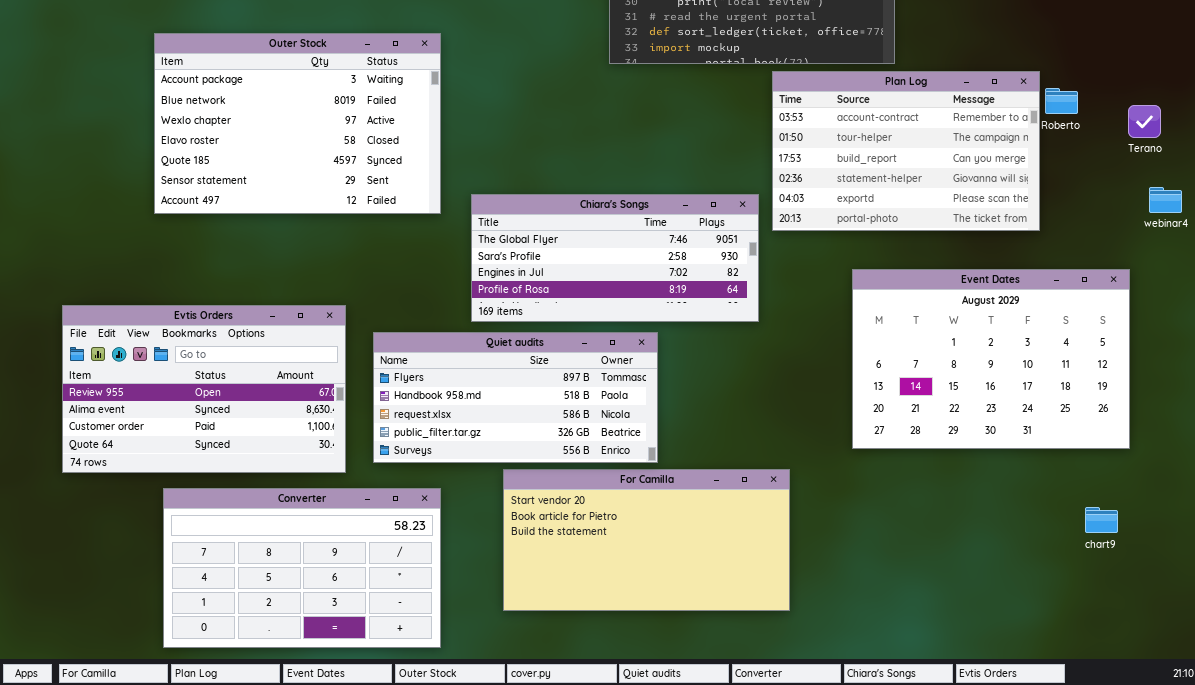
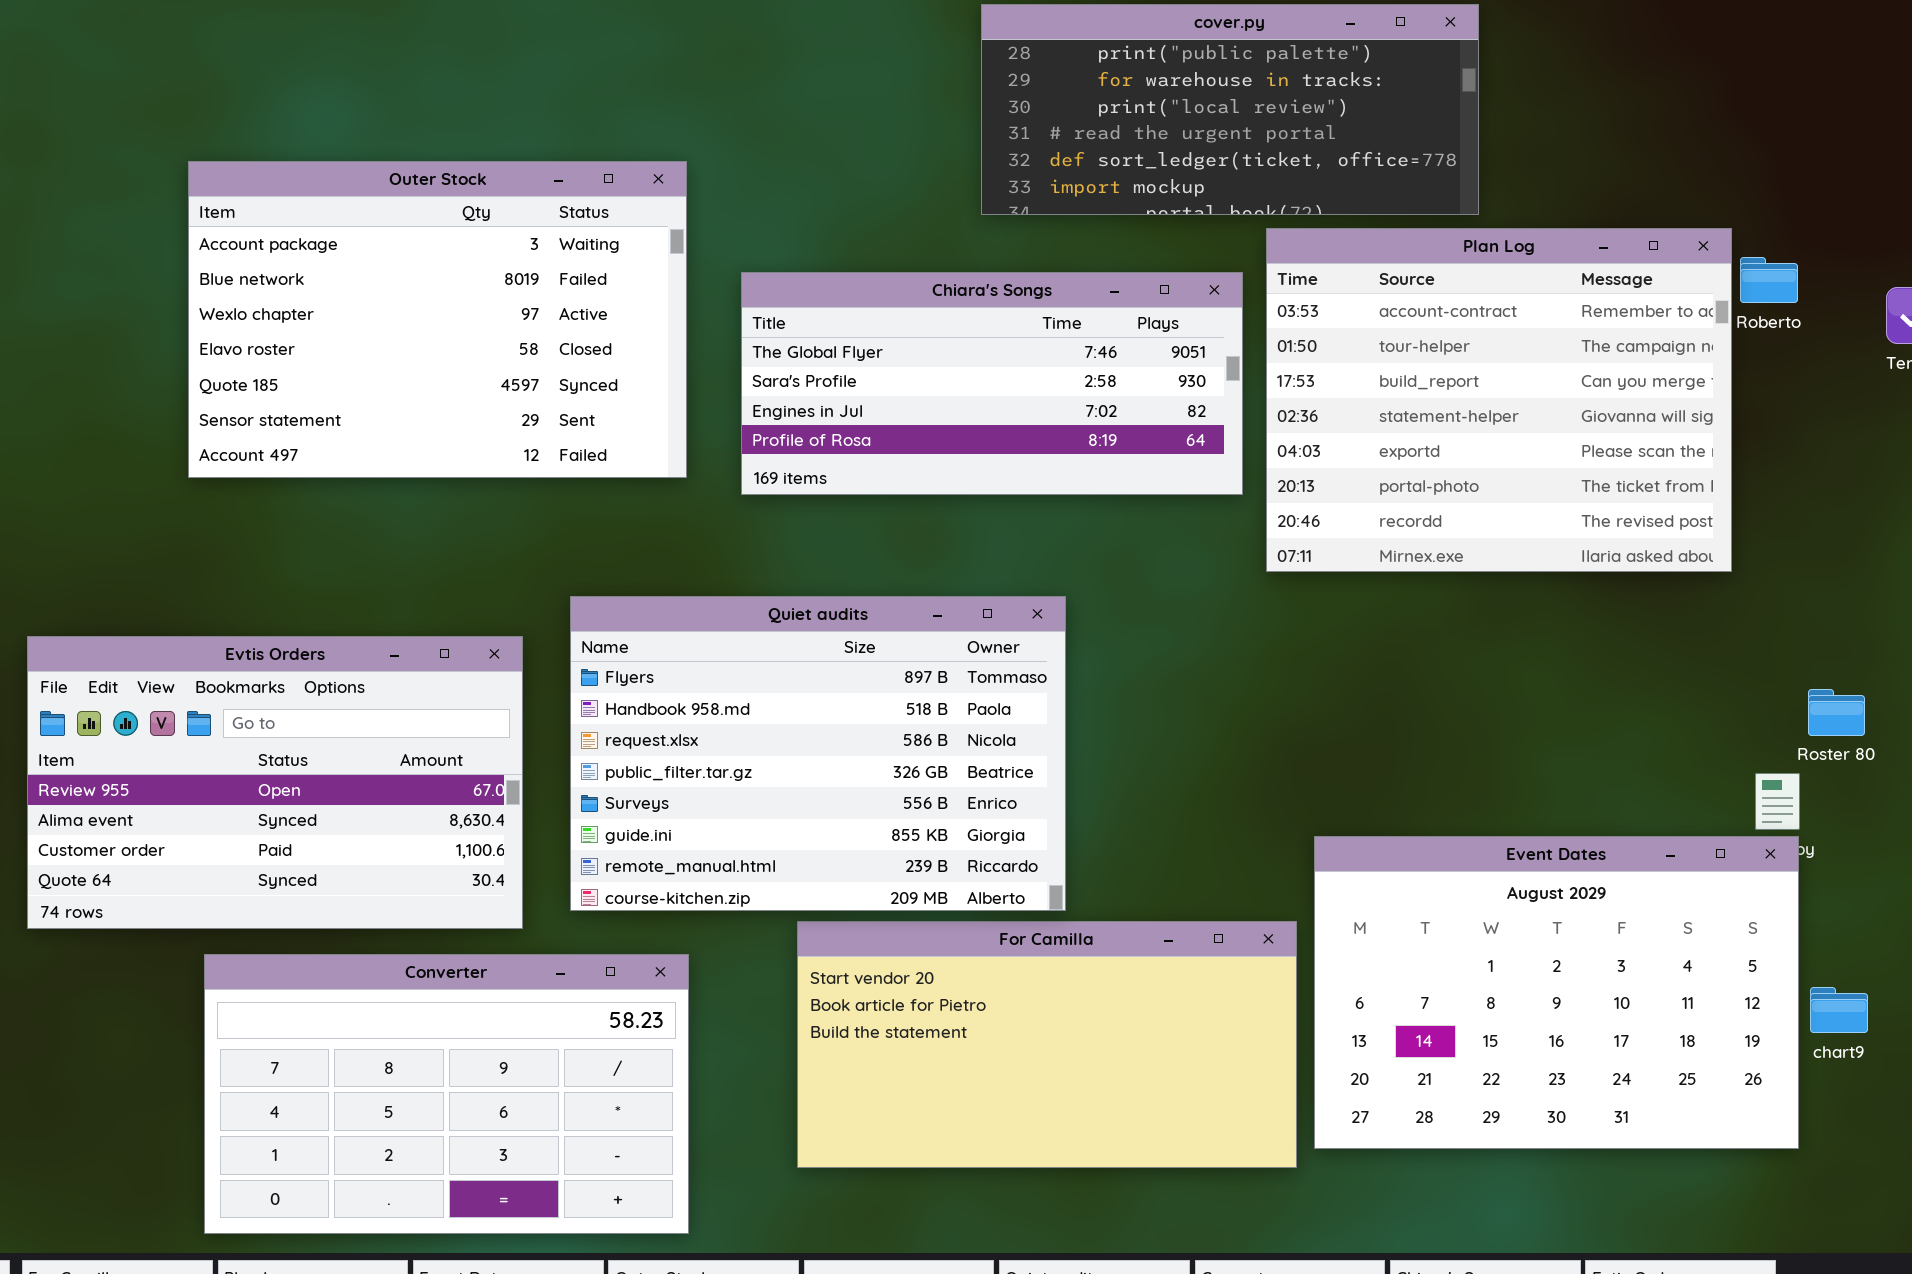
Plan Log: [772,71,1040,231] -> [1266,228,1732,572], resized
Chiara's Songs: [471,194,759,322] -> [741,272,1243,495], moved
Event Dates: [852,269,1130,449] -> [1314,836,1799,1149], moved
Quiet audits: [373,332,658,463] -> [570,596,1066,911], resized

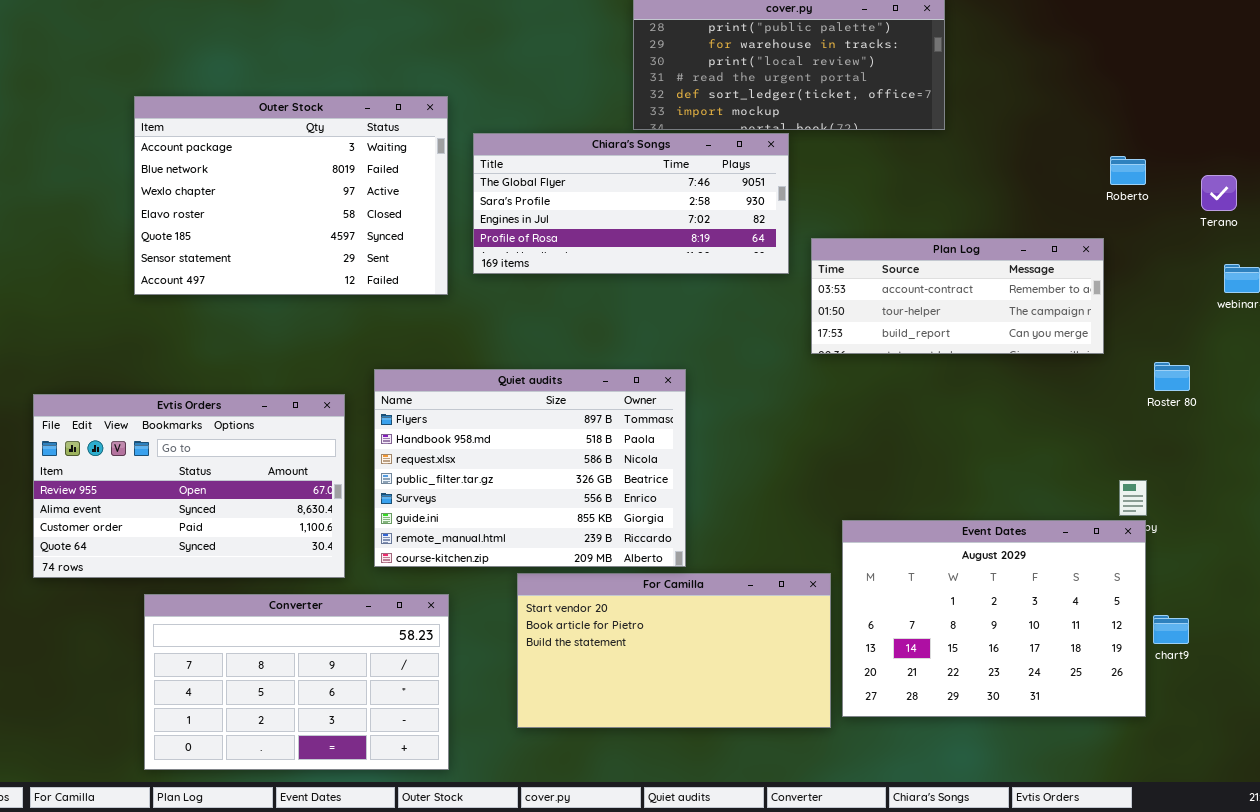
Plan Log: [1266,228,1732,572] -> [811,238,1104,354], resized
Chiara's Songs: [741,272,1243,495] -> [473,133,789,274], moved
Roster 80: [1808,689,1865,736] -> [1154,362,1190,391], moved

